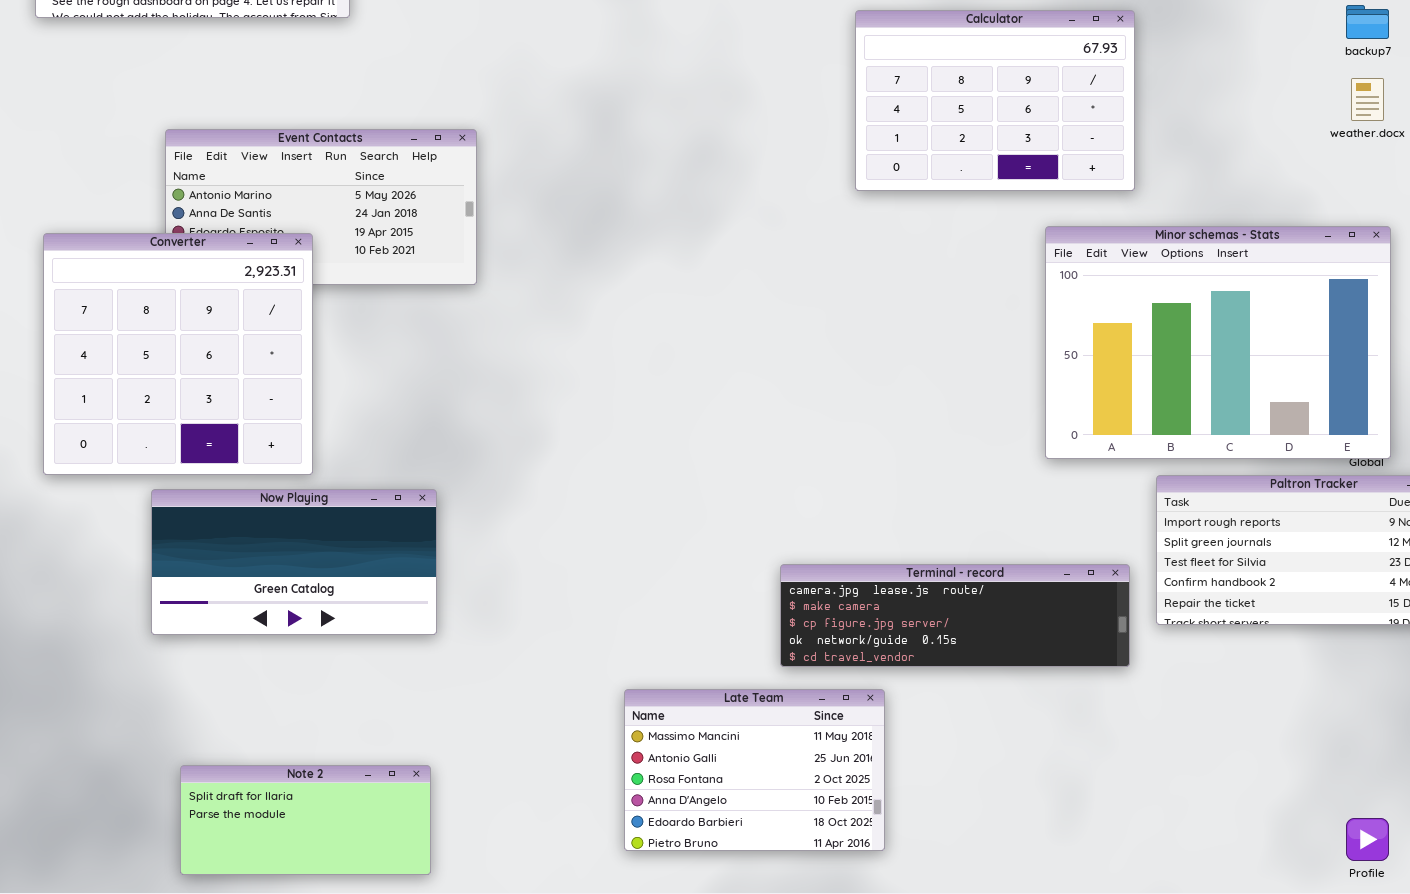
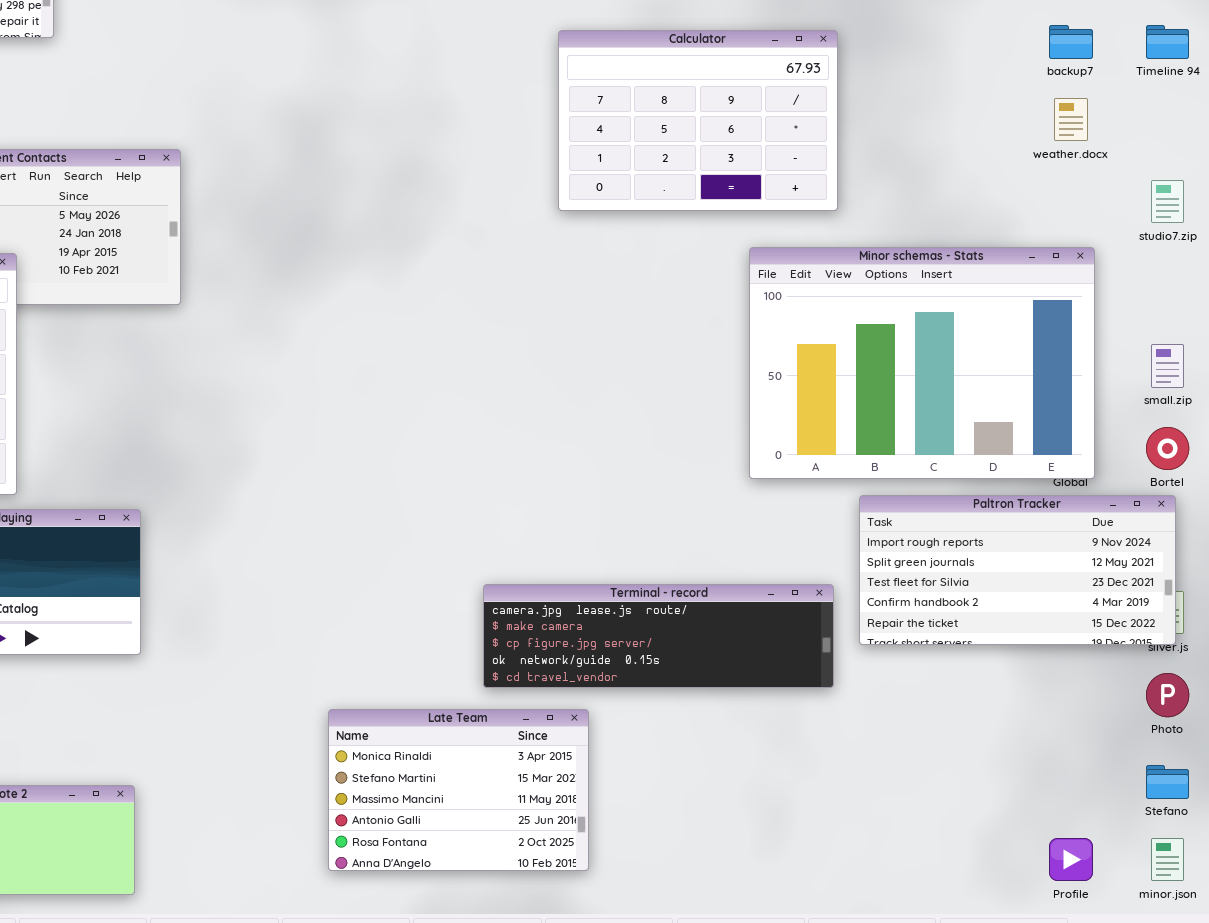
Late Team: [624,689,885,851] -> [328,709,589,871], scrolled up 2 rows

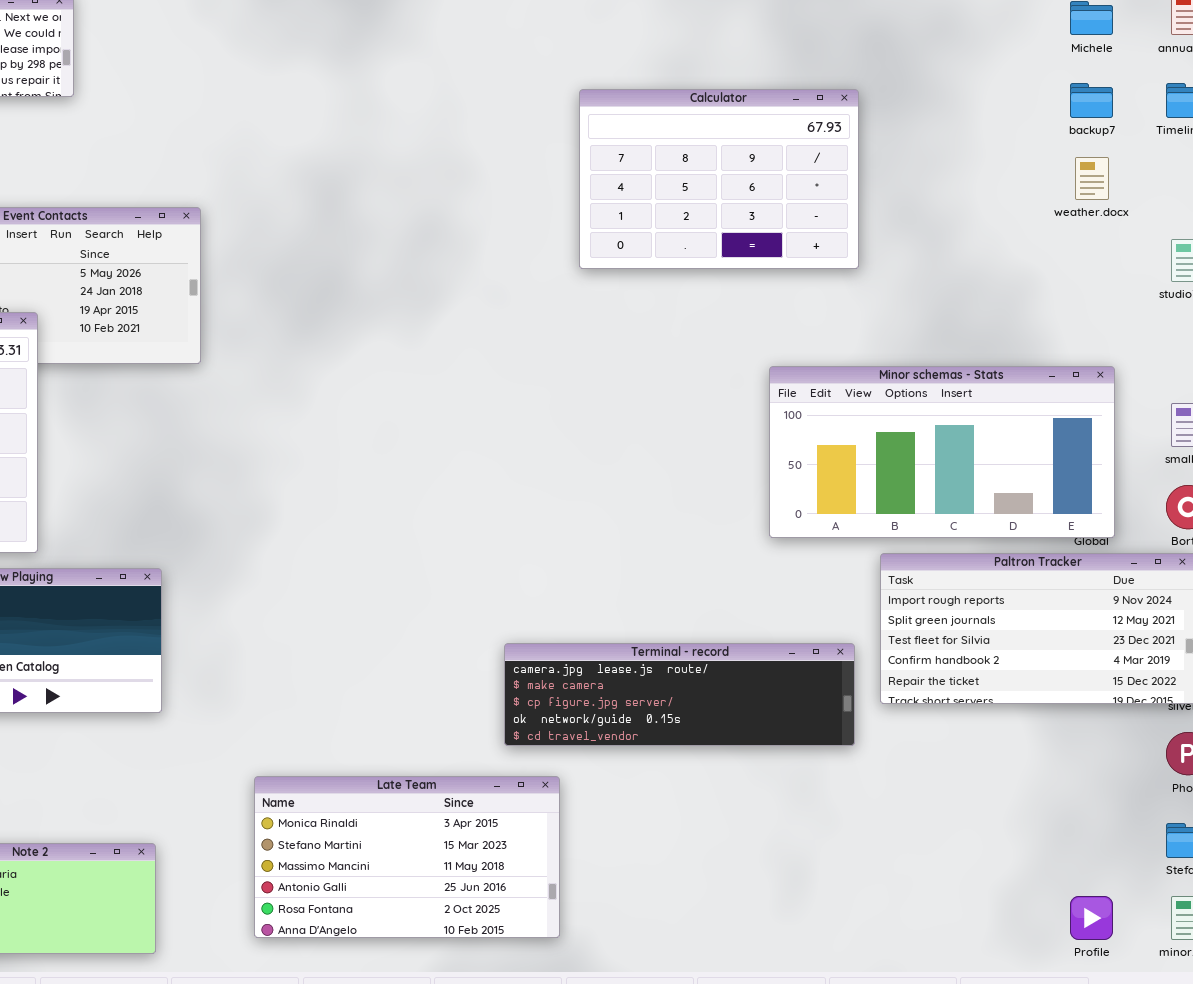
Minor schemas - Stats: [749,247,1095,479] -> [769,366,1115,538], resized
Late Team: [328,709,589,871] -> [254,776,560,938], moved, resized

